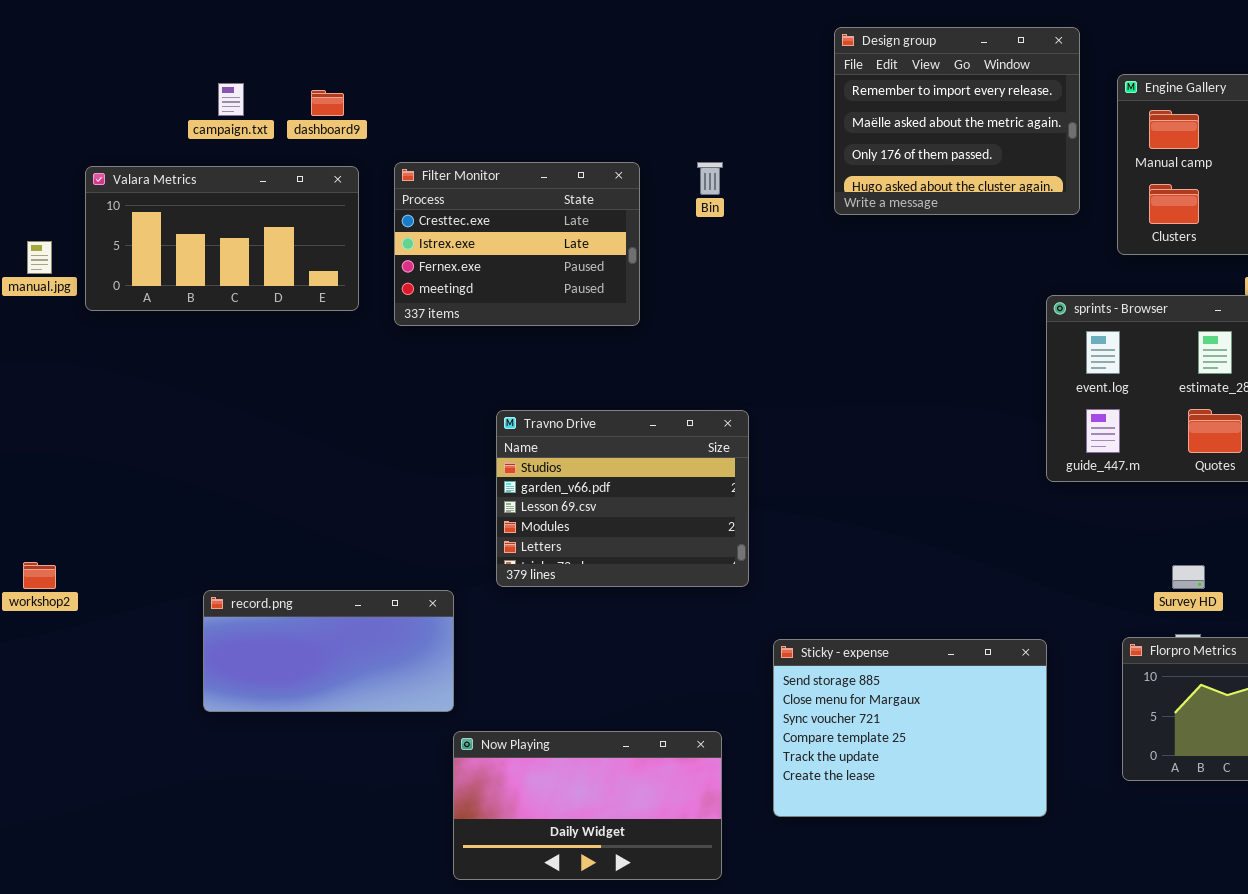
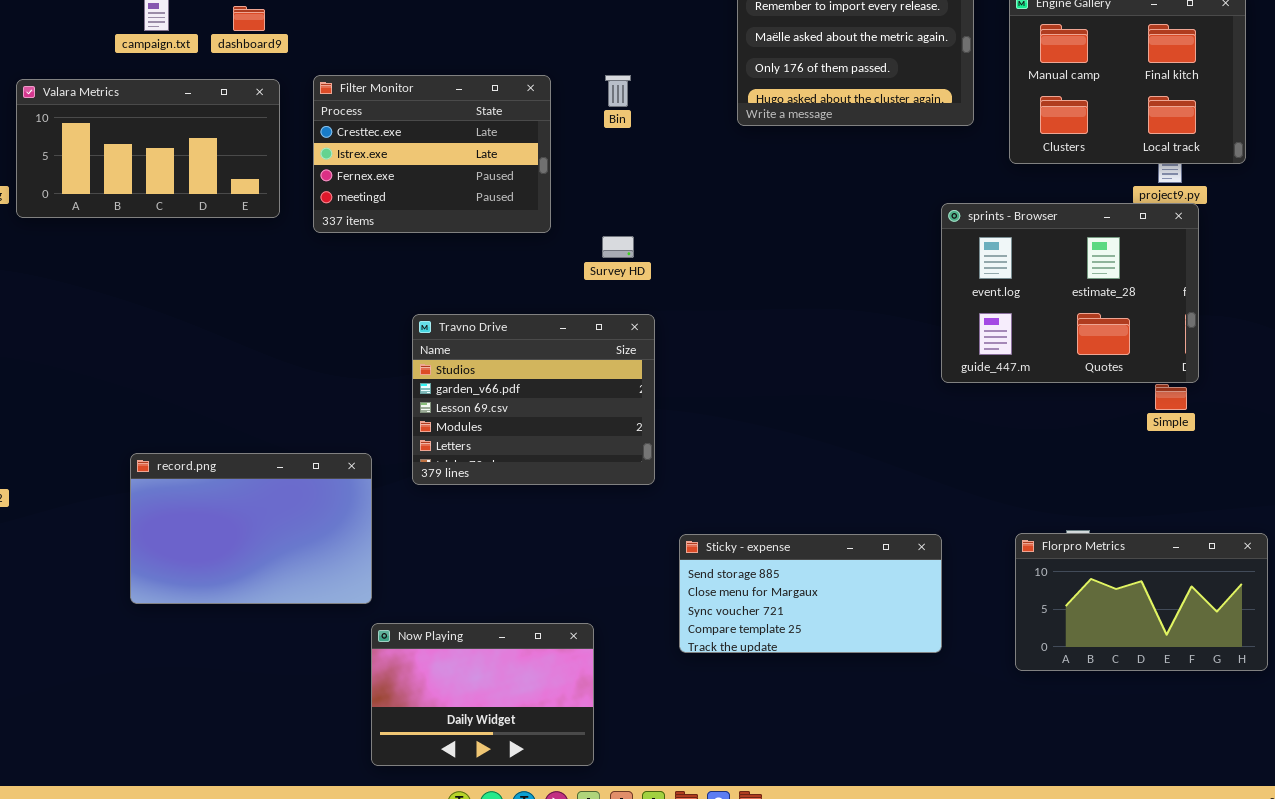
Survey HD: [1172,565,1205,589] -> [602,236,634,258], moved
record.png: [203,590,454,712] -> [130,453,372,604], resized
Sticky - expense: [773,639,1047,817] -> [679,534,942,653], resized
Now Playing: [453,731,722,880] -> [371,623,594,766], resized

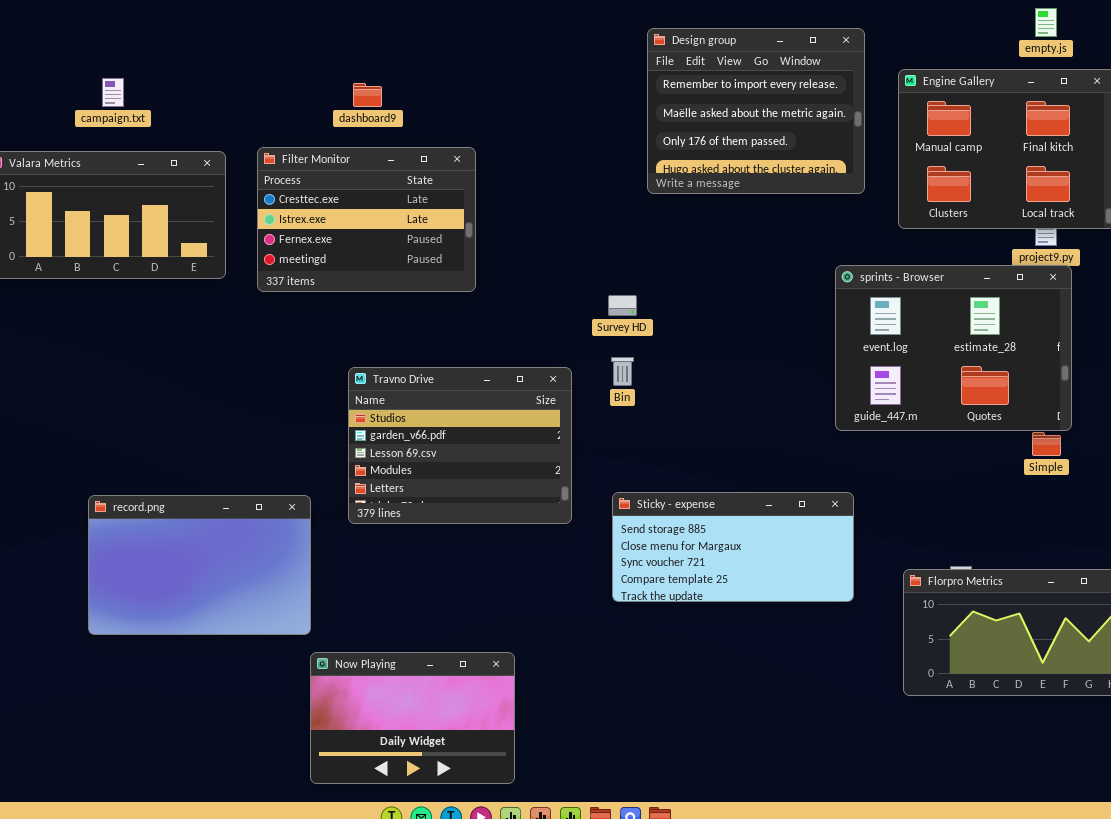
dashboard9: [233,6,265,31] -> [353,83,382,107], moved
Bin: [605,75,631,107] -> [611,357,634,386], moved
Survey HD: [602,236,634,258] -> [608,295,637,316], moved
Sticky - expense: [679,534,942,653] -> [612,492,854,602], moved

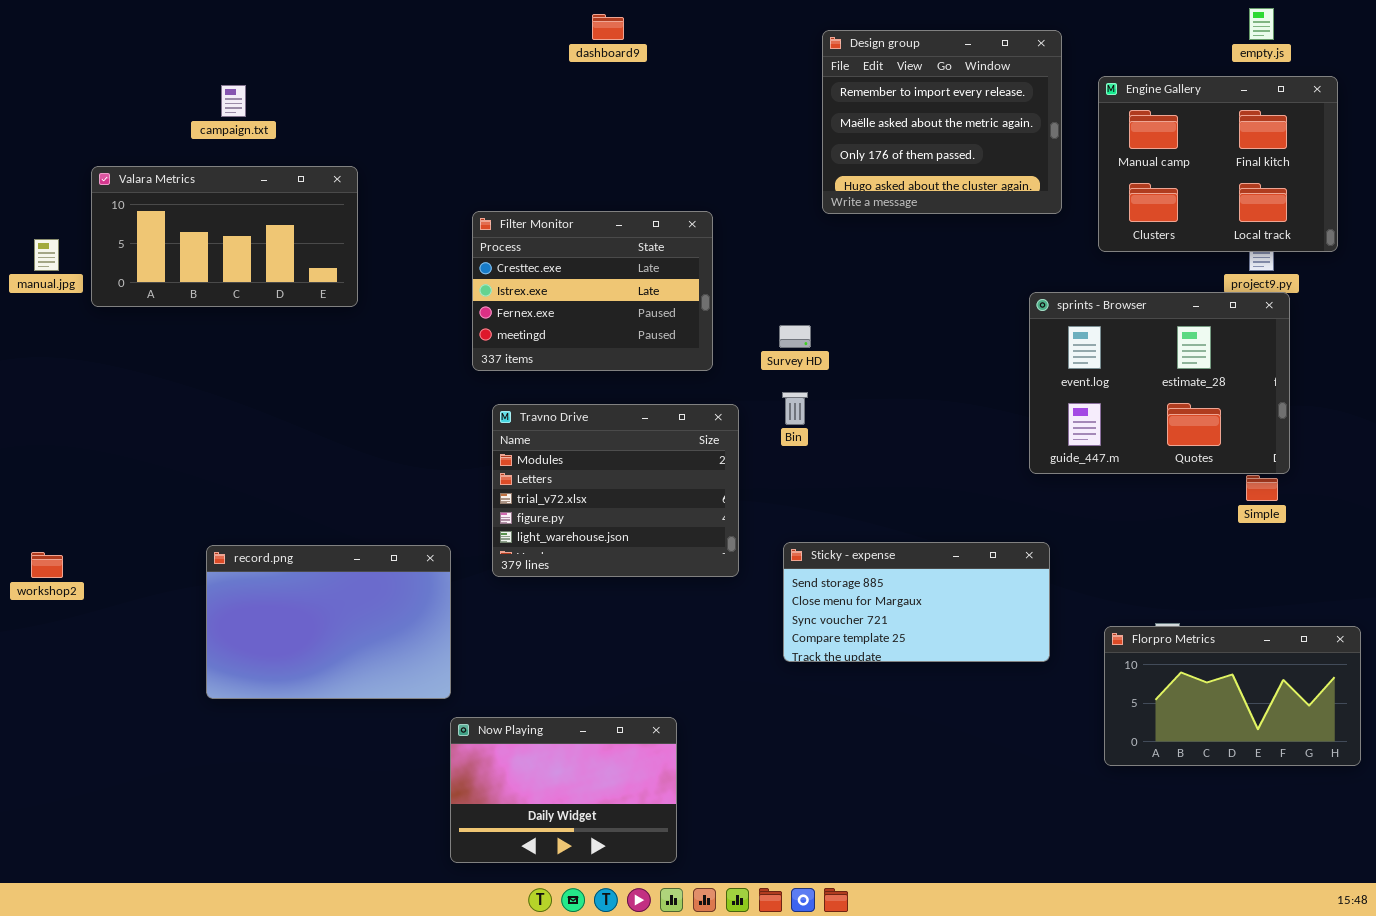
dashboard9: [353,83,382,107] -> [592,14,624,40], moved
Filter Monitor: [257,147,476,292] -> [472,211,713,371], moved
Travno Drive: [348,367,572,524] -> [492,404,739,577], scrolled down 3 rows

